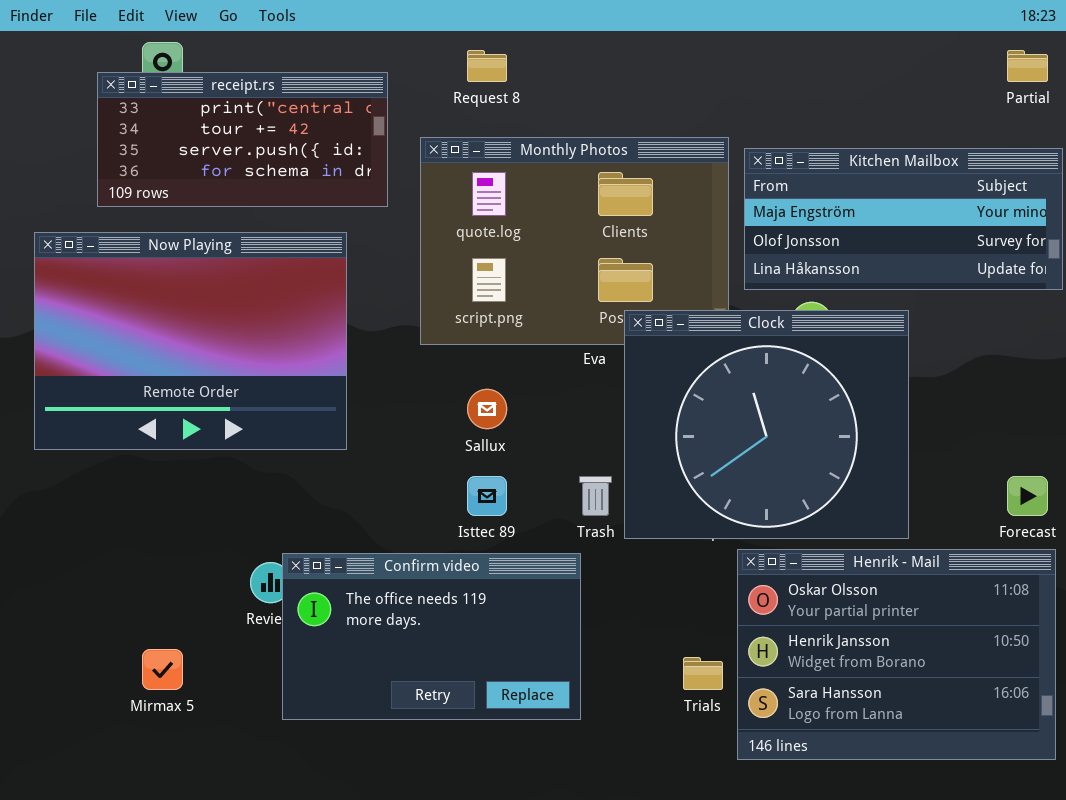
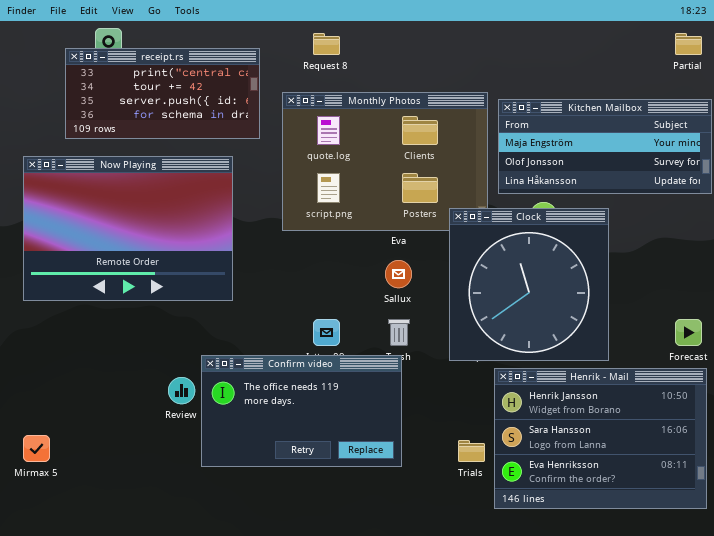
Clock: [624,310,909,539] -> [449,208,609,361], resized
Sallux: [467,389,507,429] -> [385,260,412,288], moved
Henrik - Mail: [737,549,1056,760] -> [494,368,707,509], scrolled down 1 row
Confirm video: [282,553,581,720] -> [201,355,402,467], moved
Mirmax 5: [142,649,183,690] -> [23,435,50,462], moved

